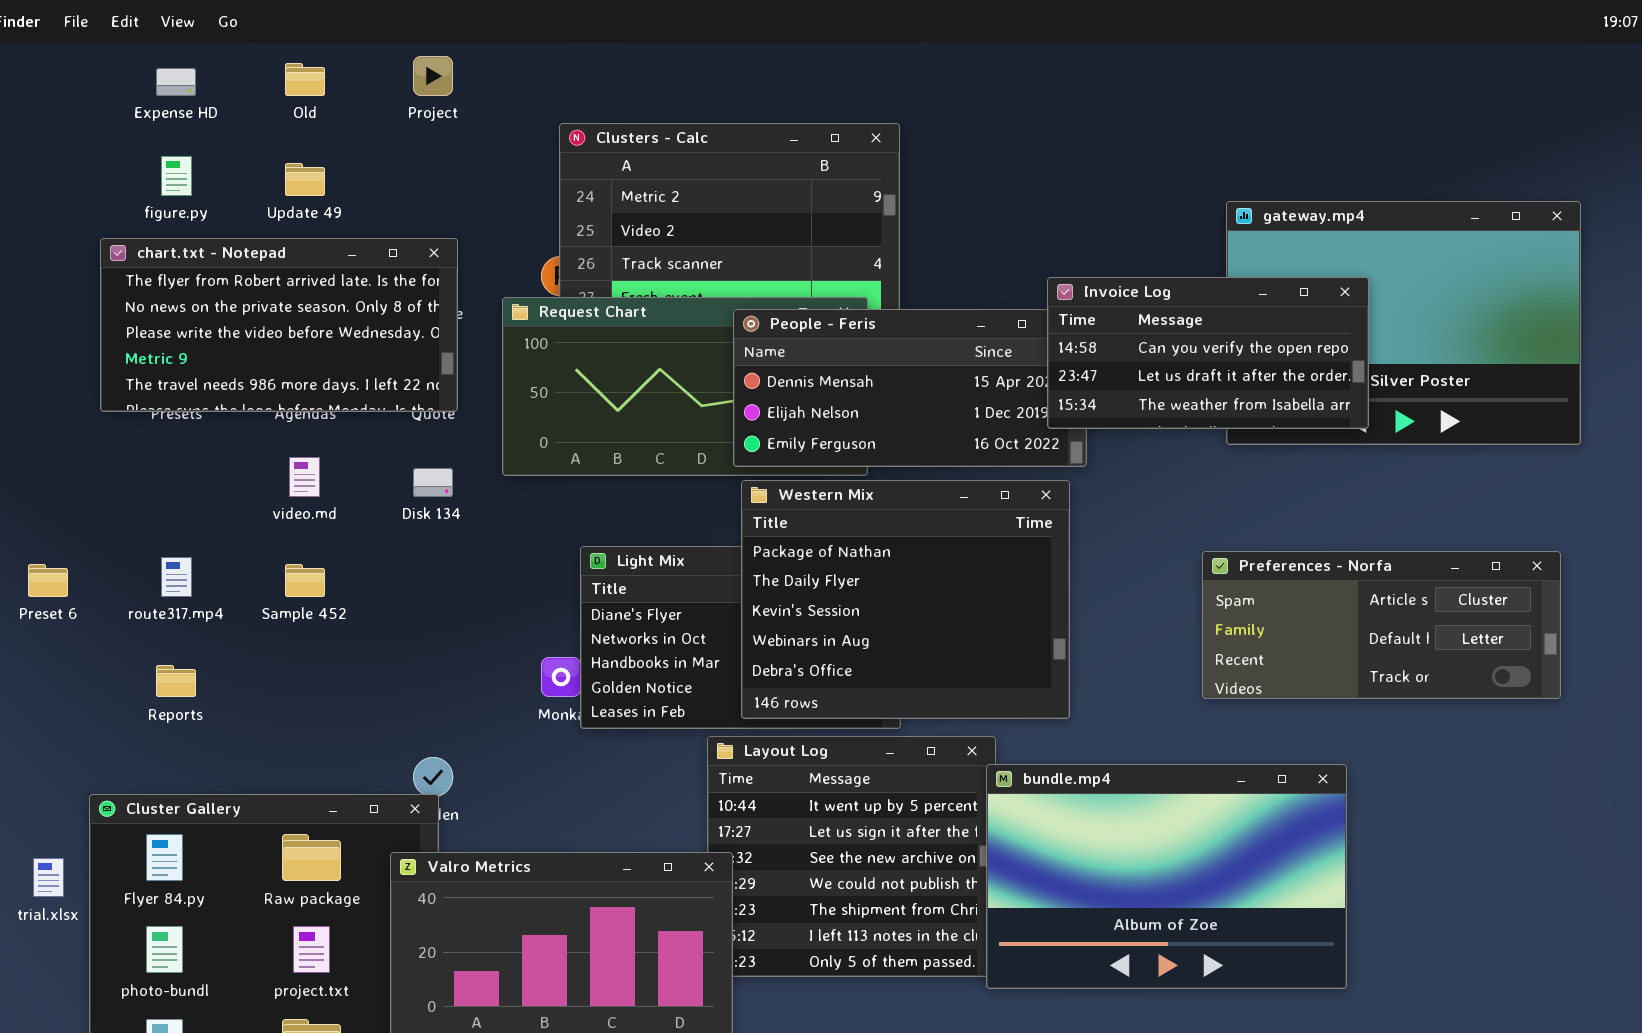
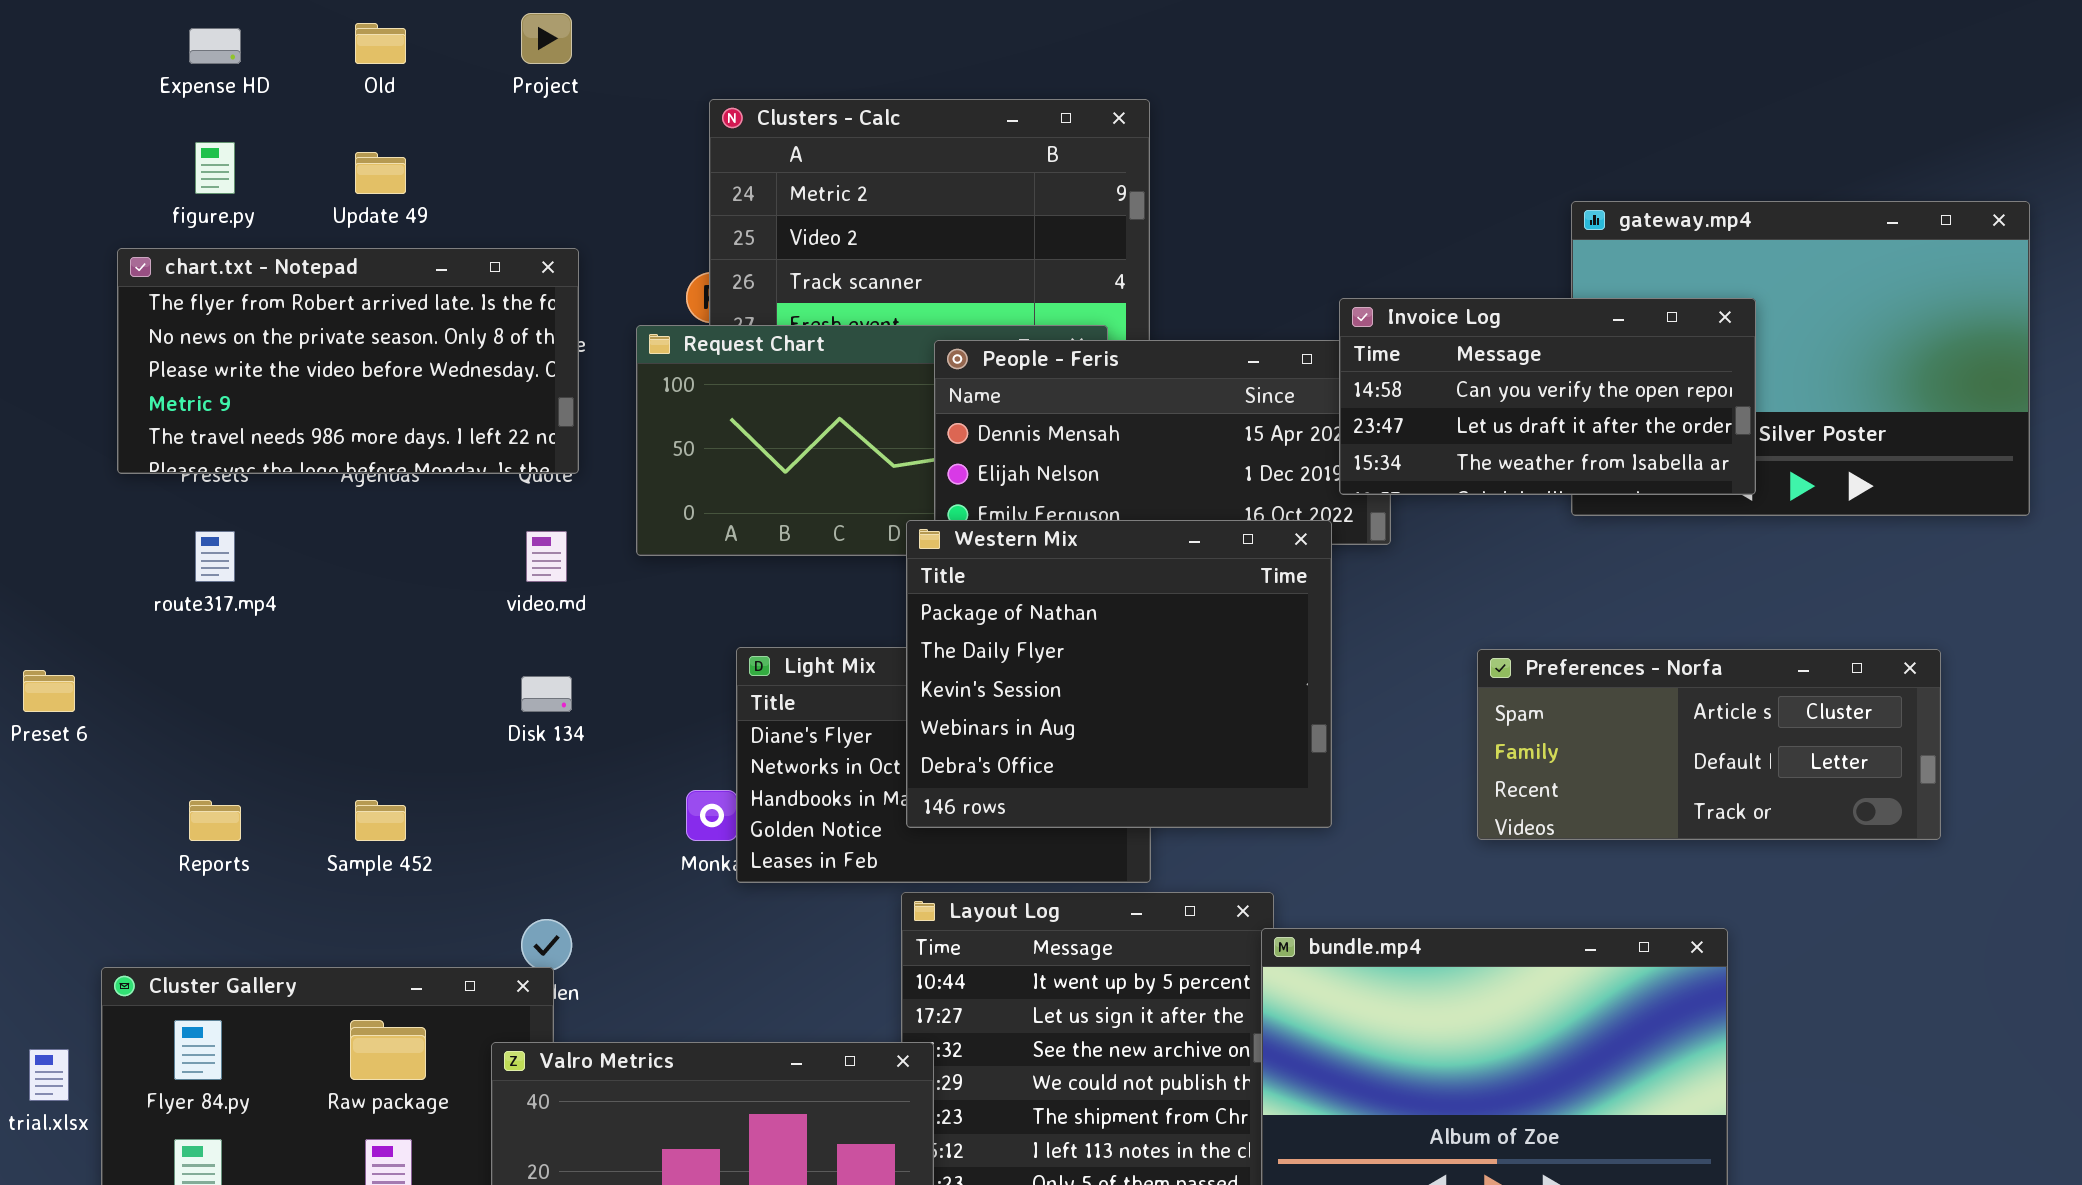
video.md: [289,457,320,497] -> [526,531,567,582], moved
Disk 134: [413,468,453,497] -> [521,676,572,712], moved
Western Mix: [741,480,1070,719] -> [906,520,1332,828], moved
Preferences - Norfa: [1202,551,1561,699] -> [1477,649,1941,840], moved
route317.mp4: [161,557,192,597] -> [195,531,235,582], moved
Sample 452: [285,564,325,597] -> [355,800,406,841], moved

